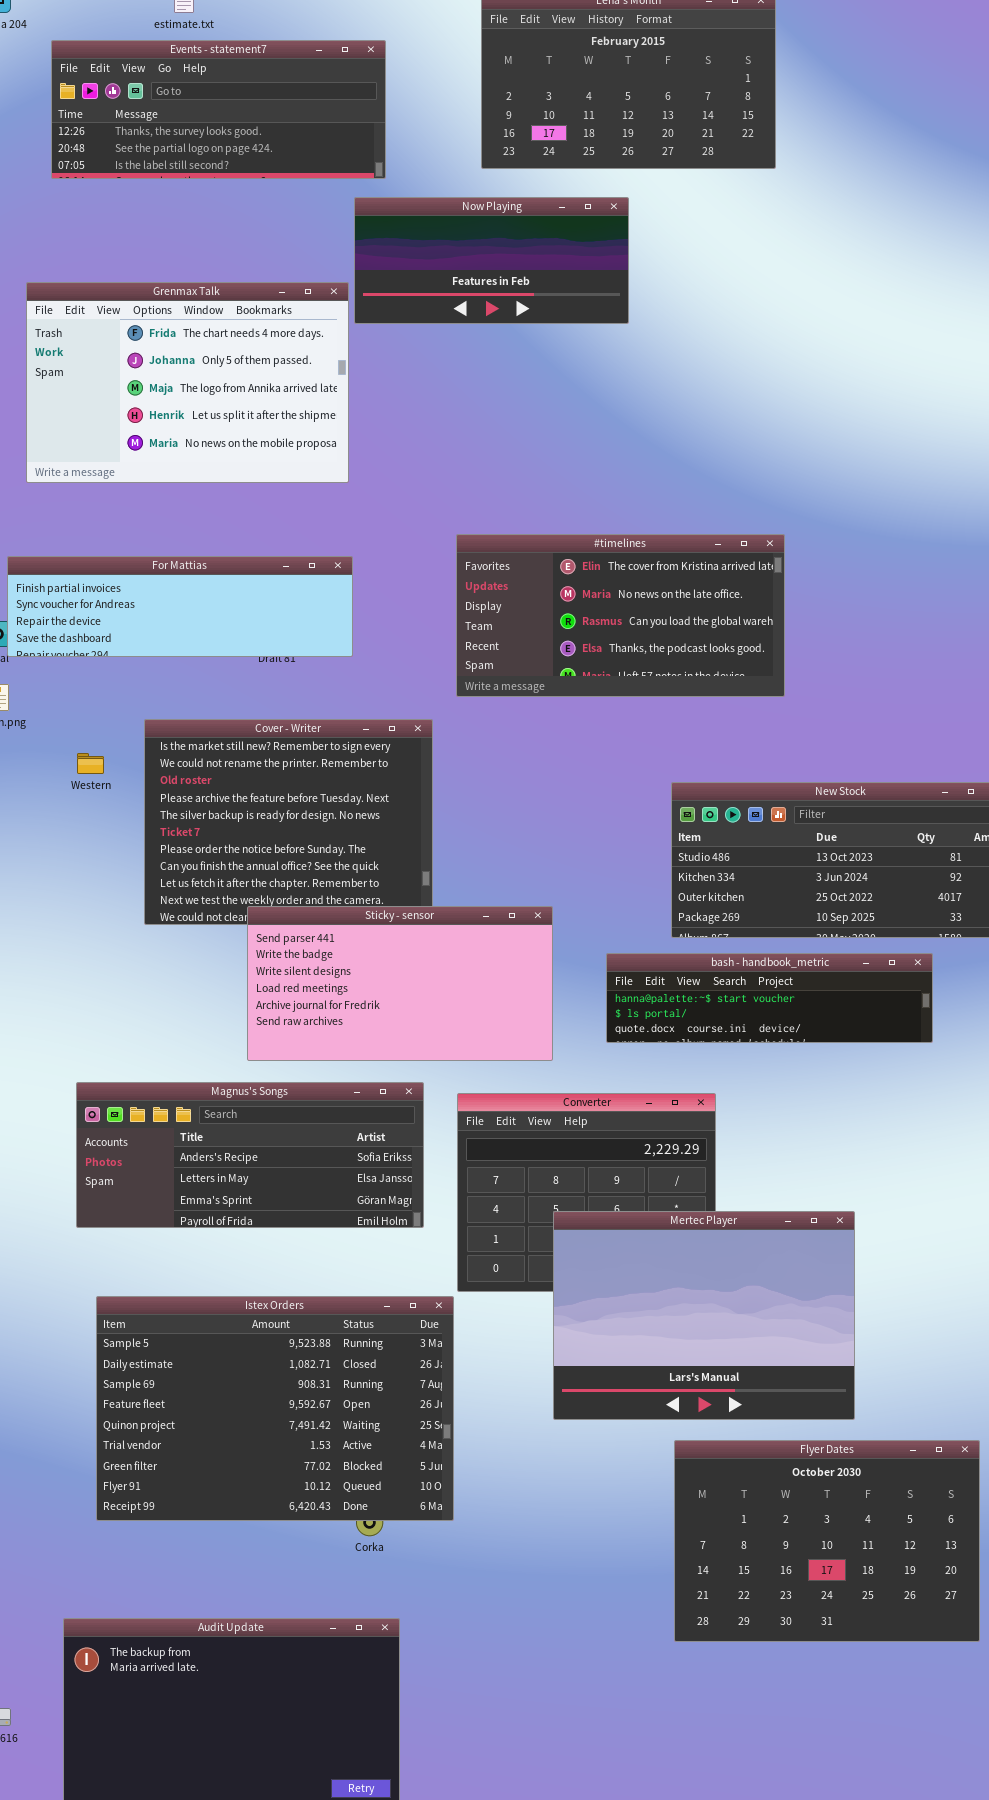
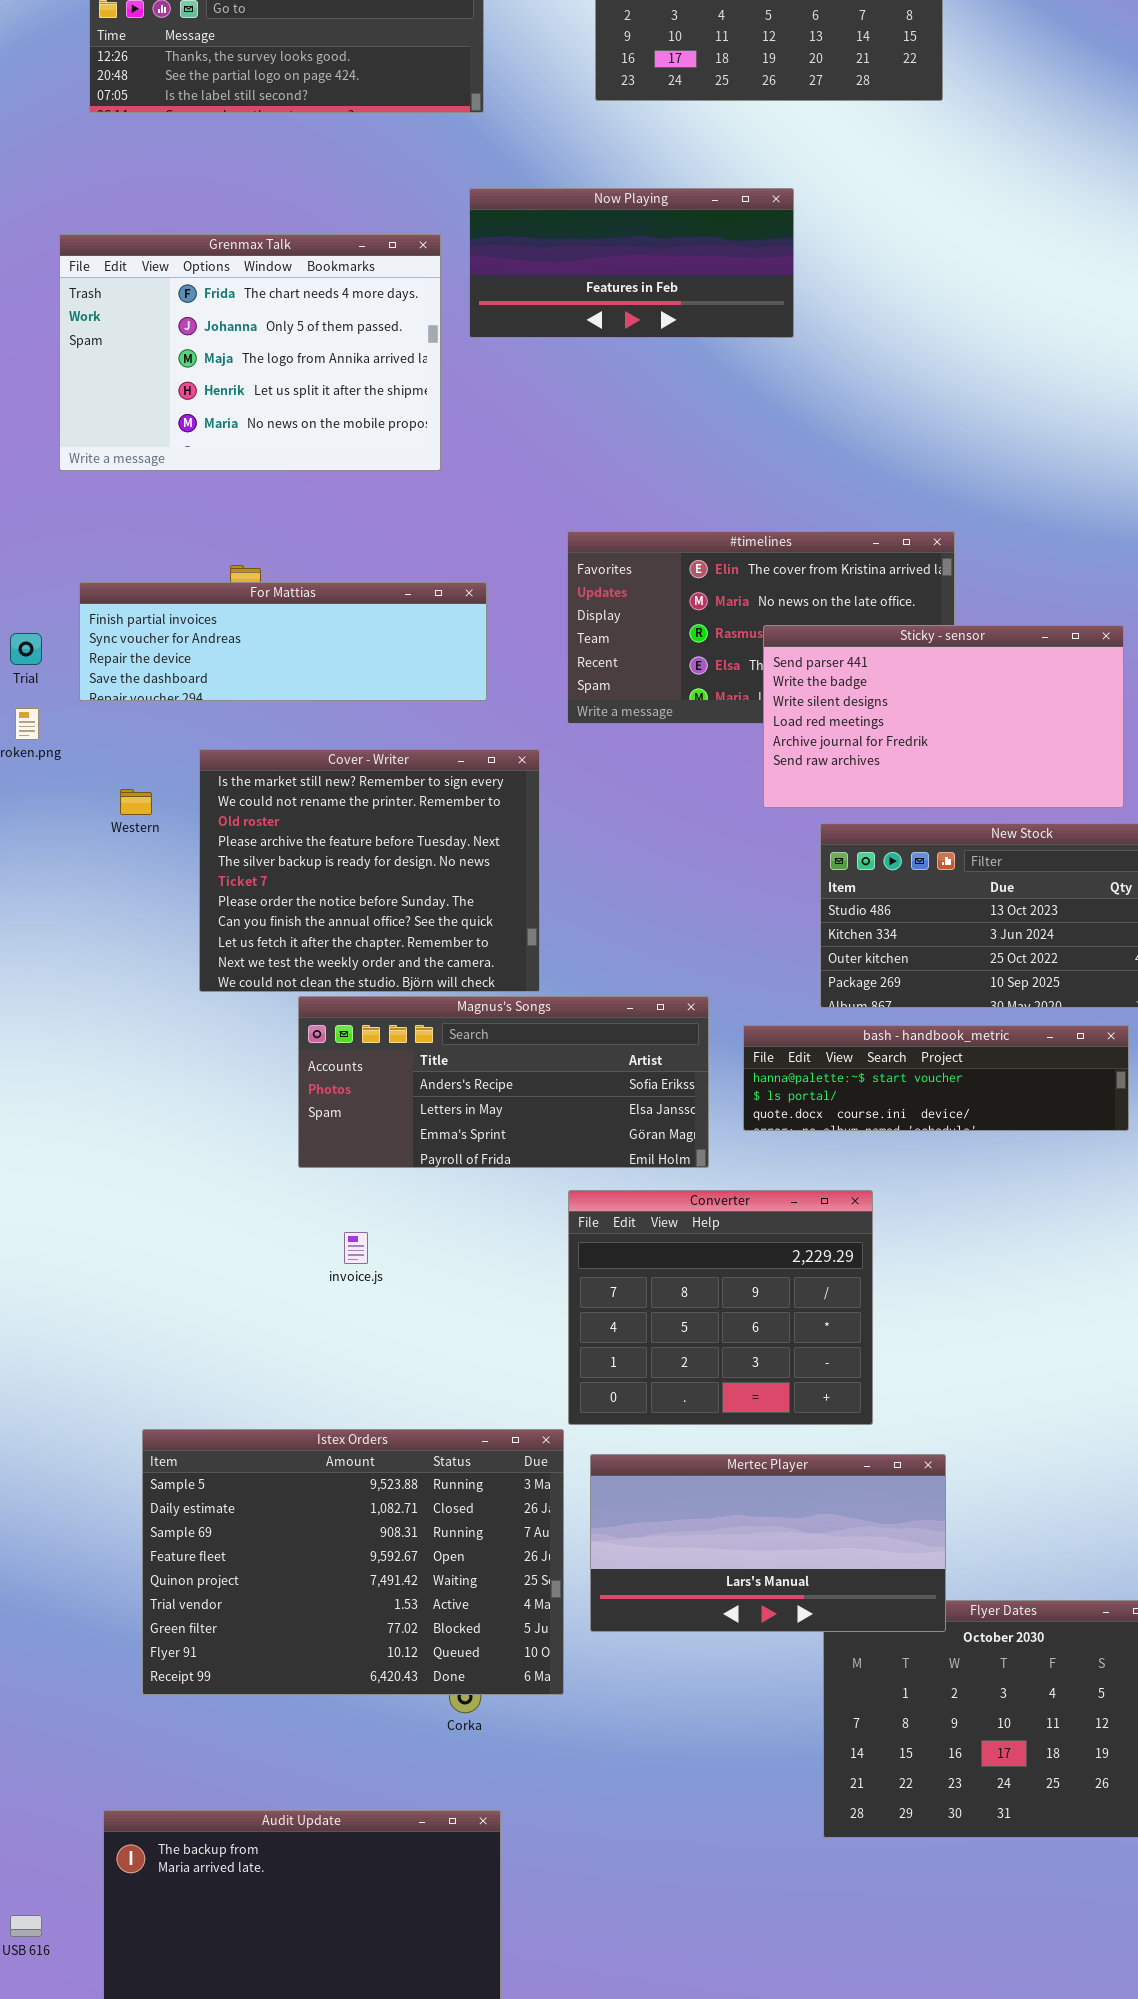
Now Playing: [354,197,629,324] -> [469,188,794,338], moved
For Mattias: [7,556,353,657] -> [79,582,487,701], moved
Sticky - sensor: [247,906,553,1061] -> [763,625,1124,808], moved
Magnus's Songs: [76,1082,424,1228] -> [298,996,709,1168], moved
Mertec Player: [553,1211,855,1420] -> [590,1454,946,1632], moved, resized

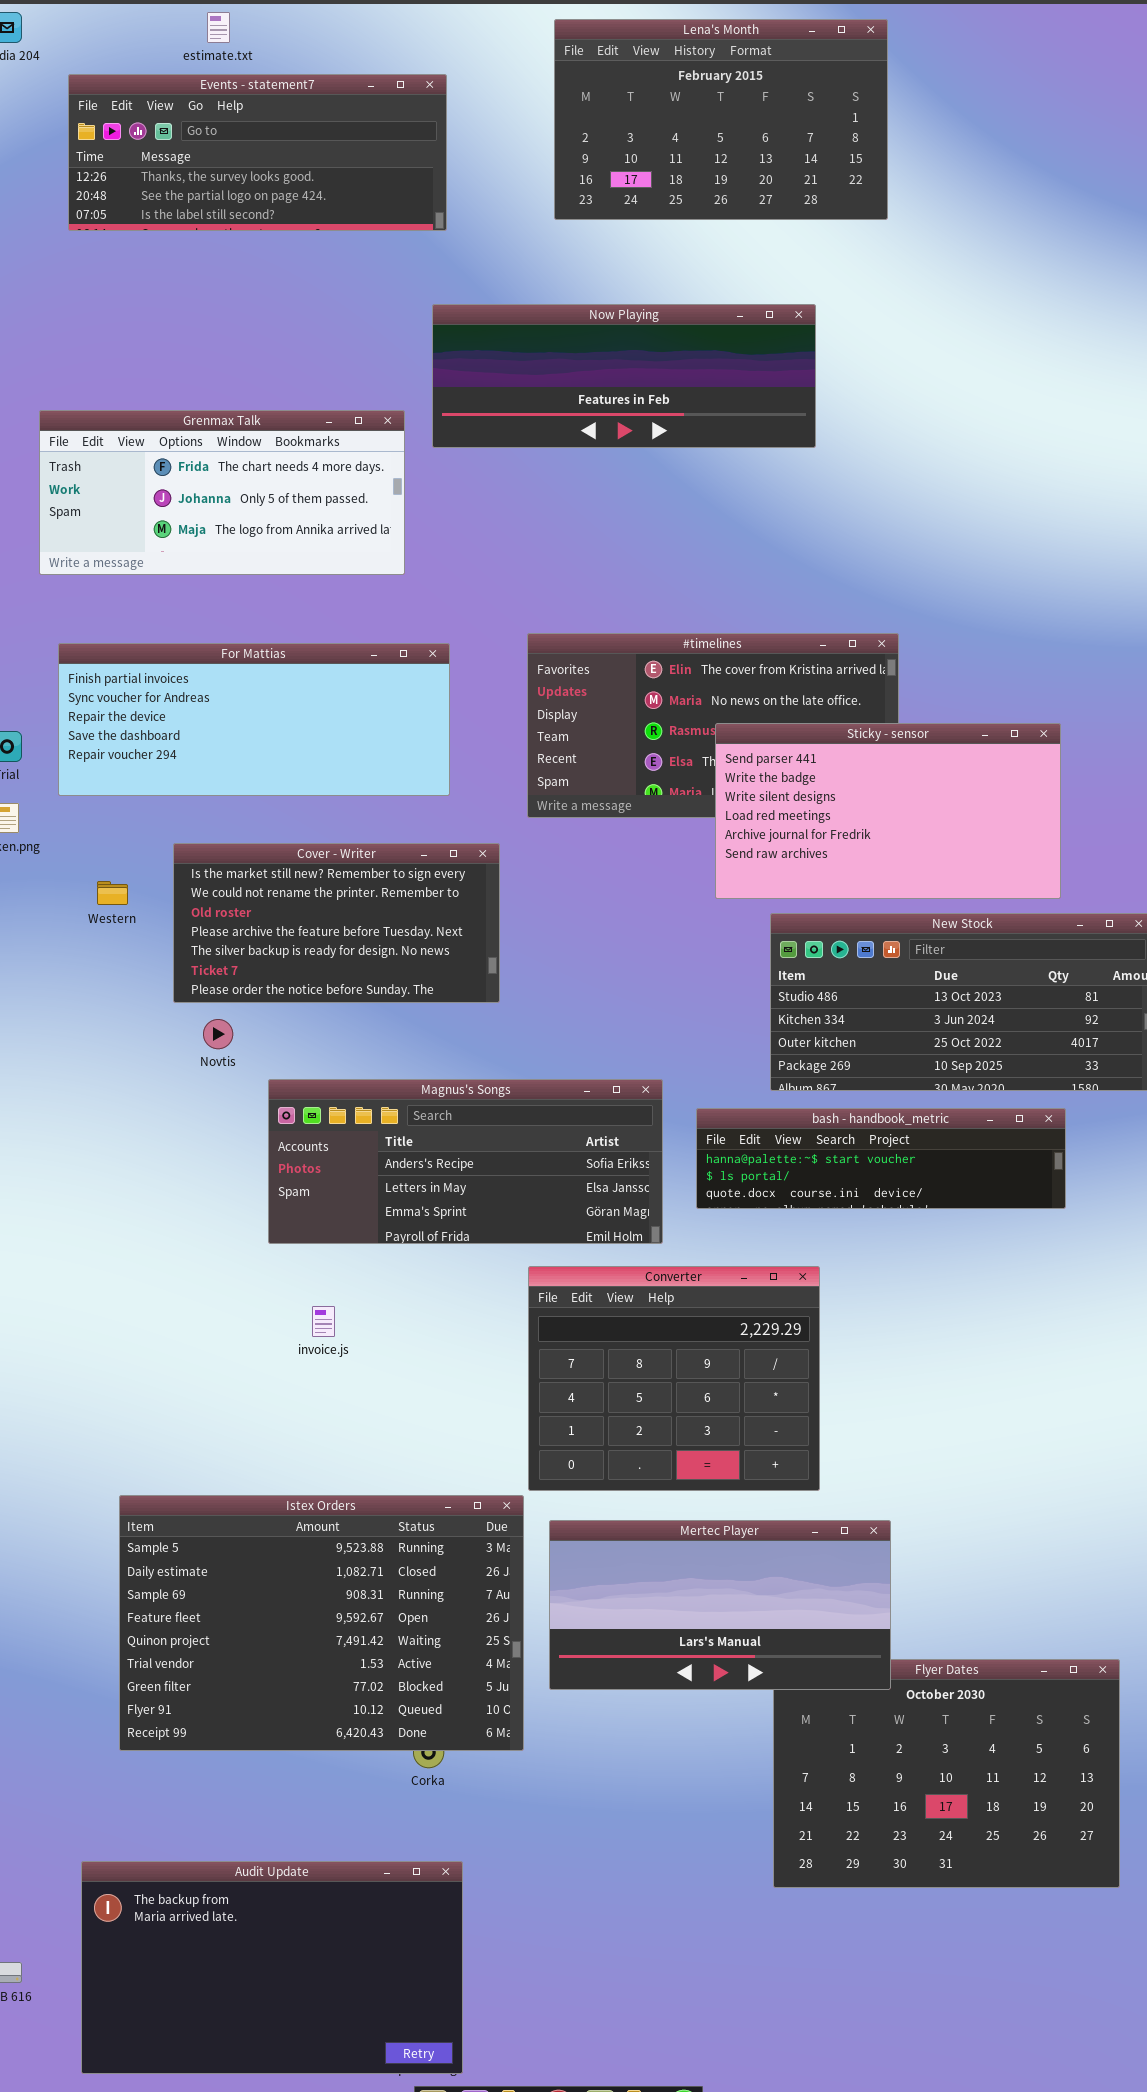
Now Playing: [469,188,794,338] -> [432,304,816,448], resized
Grenmax Talk: [59,234,441,471] -> [39,410,405,575], resized
For Mattias: [79,582,487,701] -> [58,643,450,796], resized
Cover - Writer: [199,749,540,992] -> [173,843,500,1003], resized

